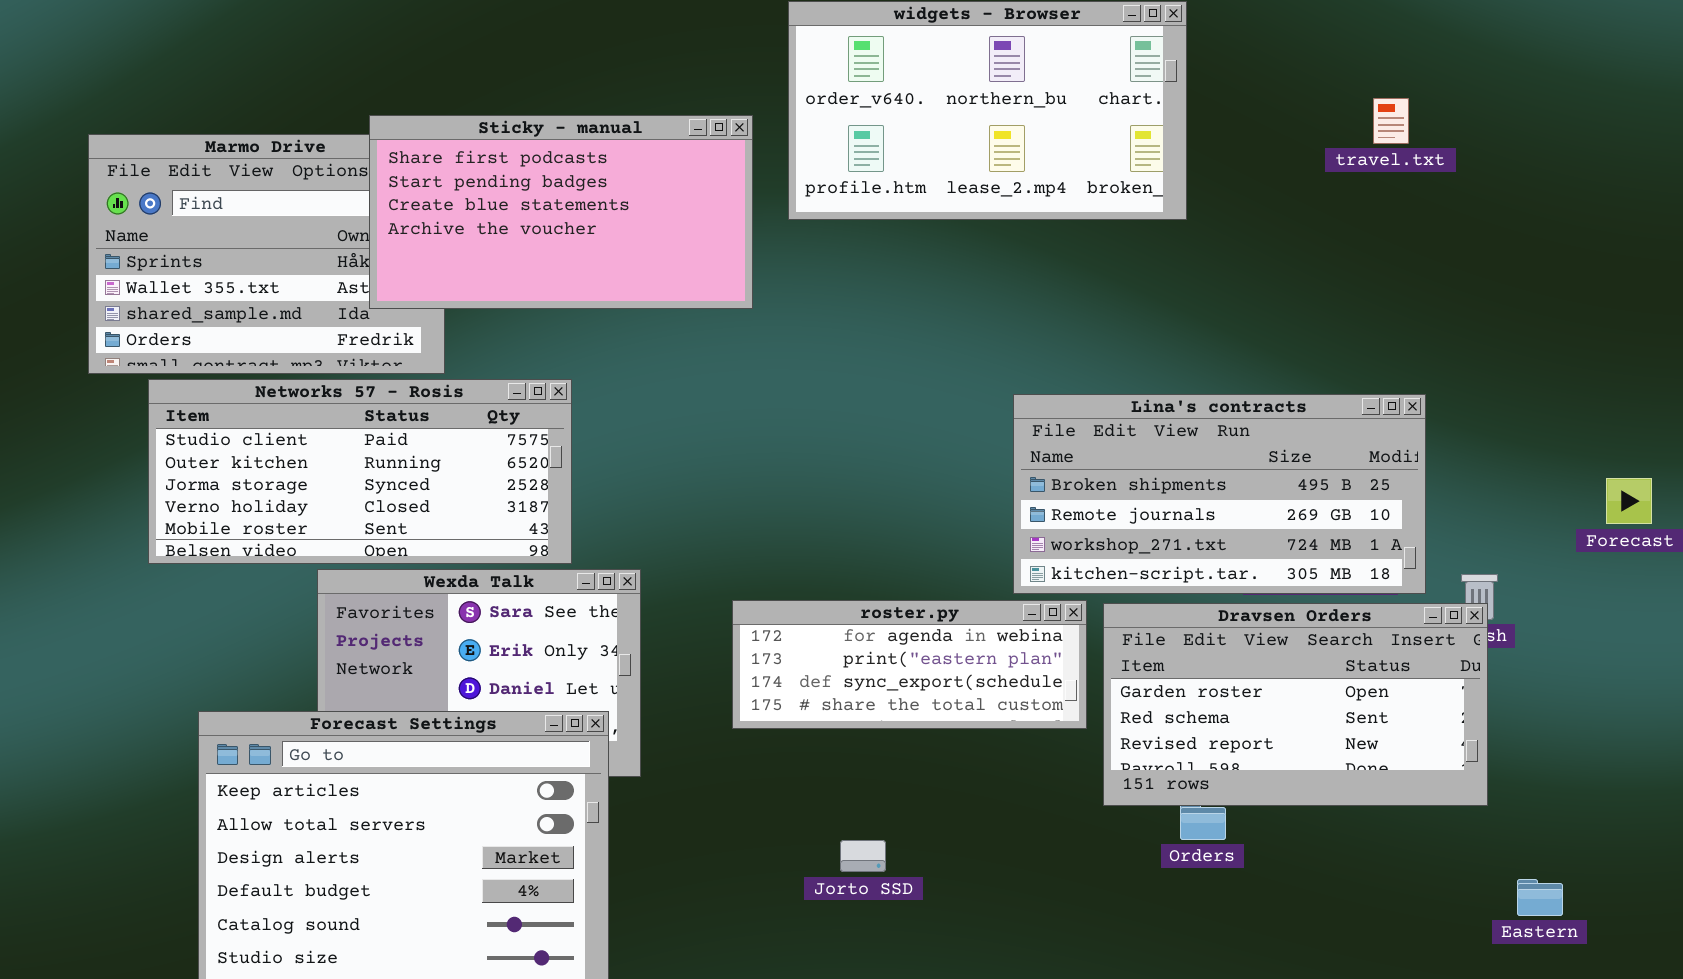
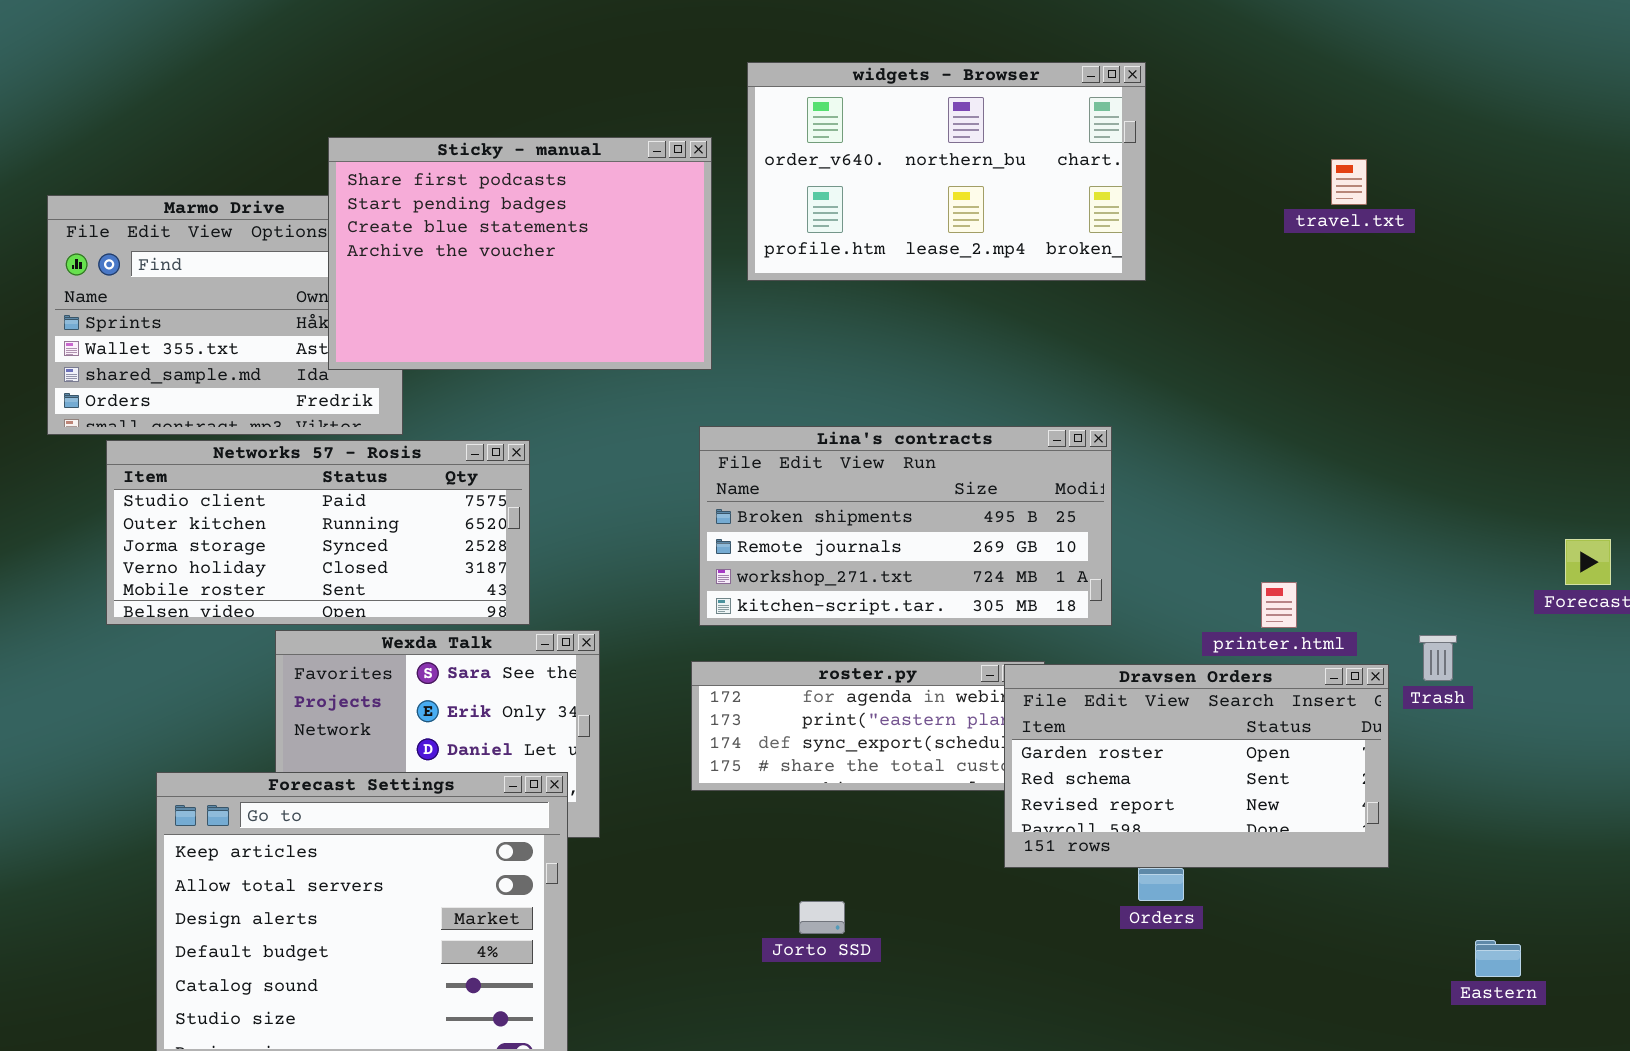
Sticky - manual: [369,115,753,309] -> [328,137,712,370], resized
Lina's contracts: [1013,394,1426,594] -> [699,426,1112,626], moved
Dravsen Orders: [1103,603,1488,806] -> [1004,664,1389,868], moved

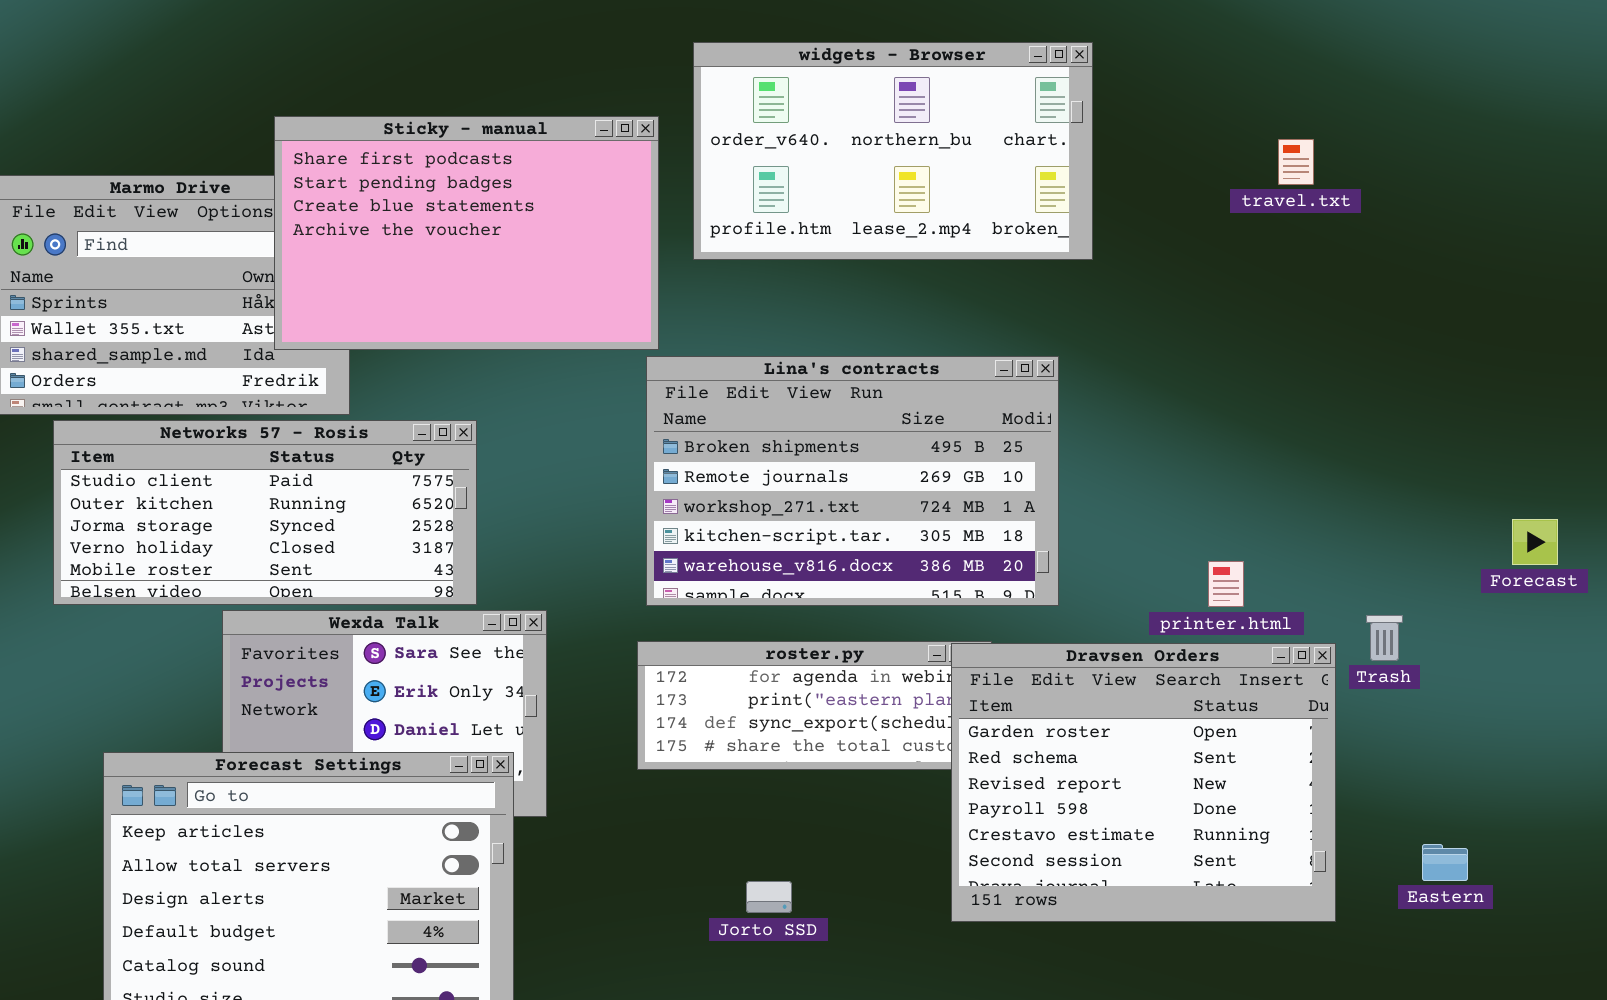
Lina's contracts: [699,426,1112,626] -> [646,356,1059,606], resized
Dravsen Orders: [1004,664,1389,868] -> [951,643,1336,922], resized
Eastern: [1475,940,1521,977] -> [1422,844,1468,881], moved

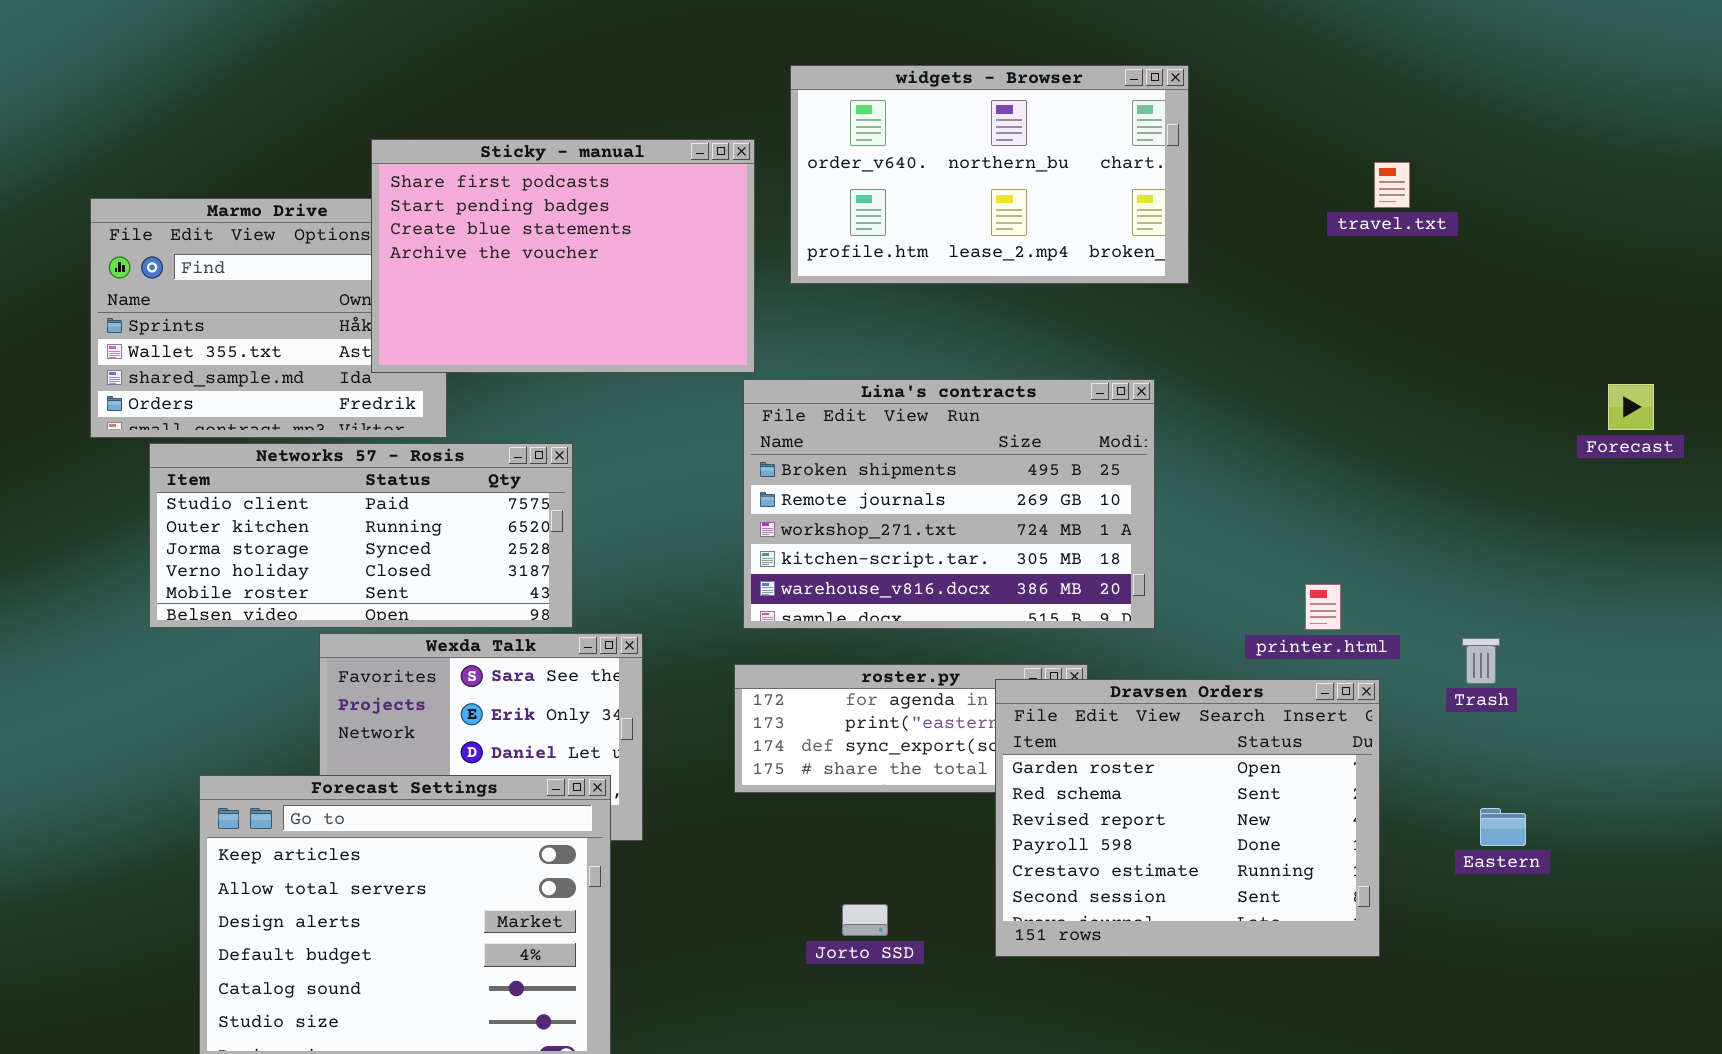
Forecast: [1512,519,1558,565] -> [1608,384,1654,430], moved
Dravsen Orders: [951,643,1336,922] -> [995,679,1380,957], moved
Eastern: [1422,844,1468,881] -> [1480,808,1526,846], moved

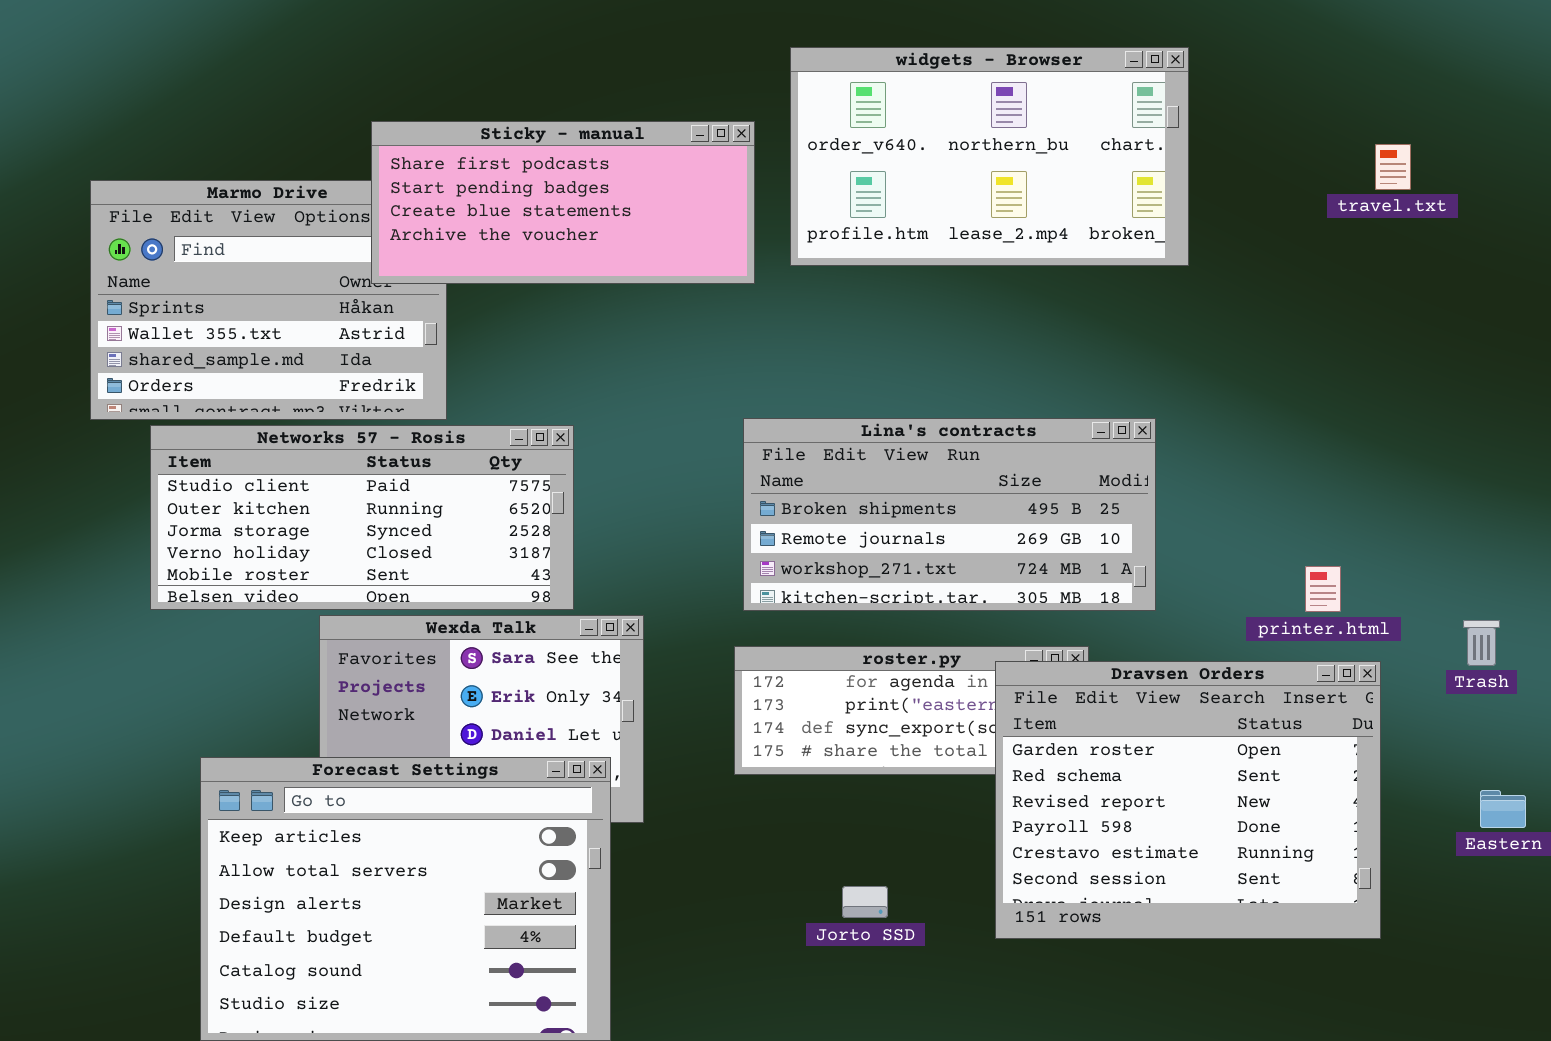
Sticky - manual: [371,139,755,373] -> [371,121,755,284], resized
Lina's contracts: [743,379,1155,629] -> [743,418,1156,611], resized

